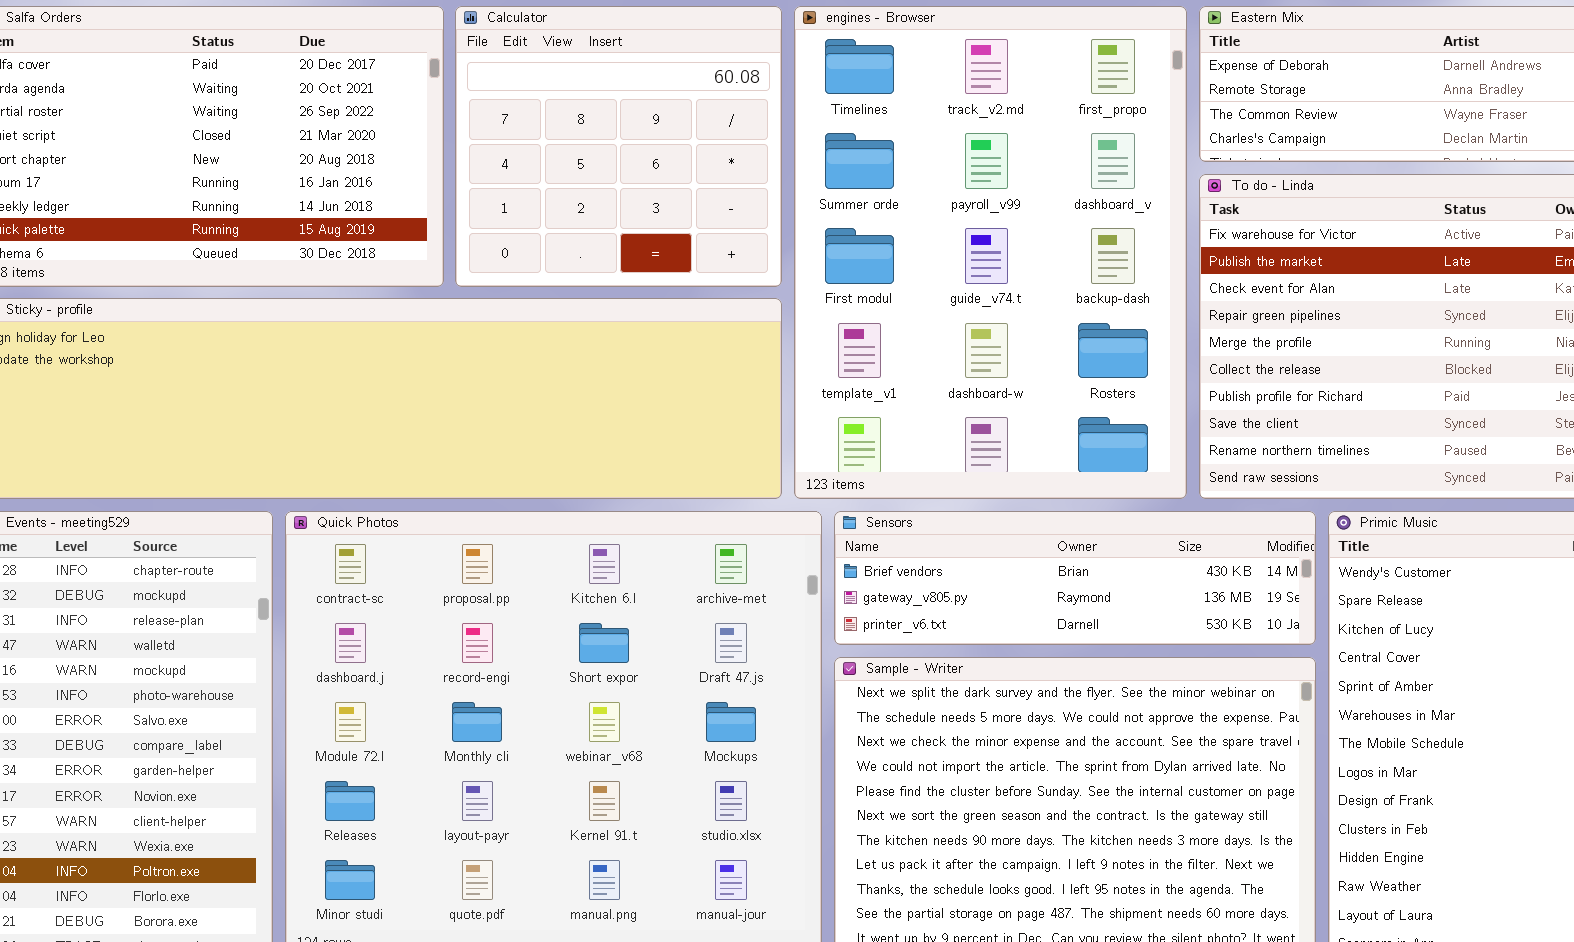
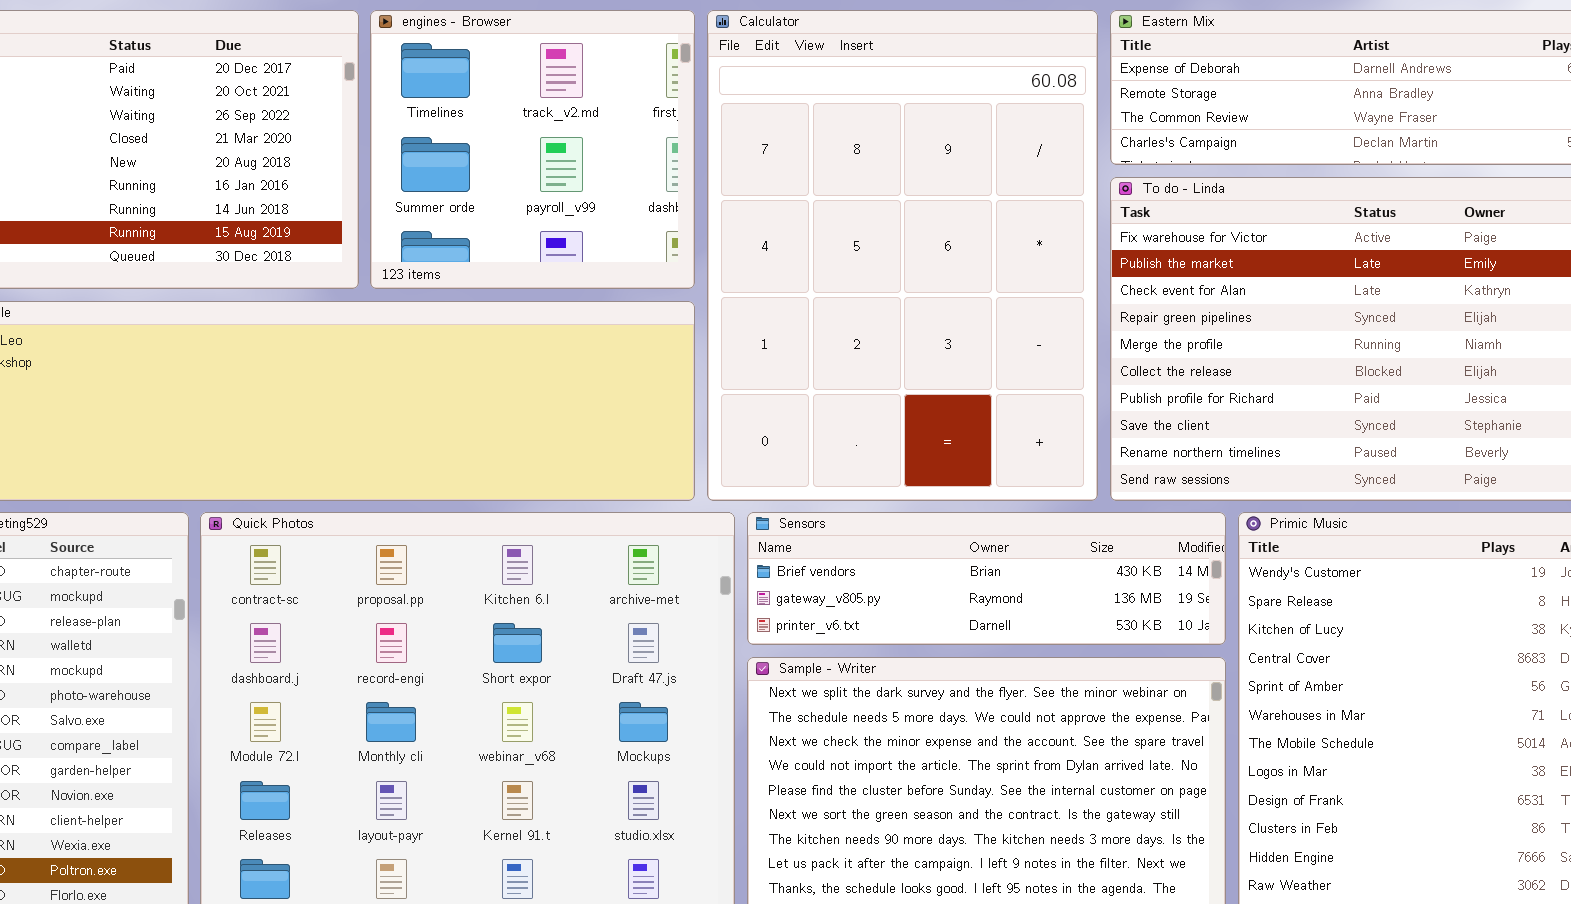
Calculator: [455,6,782,287] -> [707,10,1098,501], moved, resized
engines - Browser: [794,6,1187,499] -> [370,10,695,289], moved, resized

